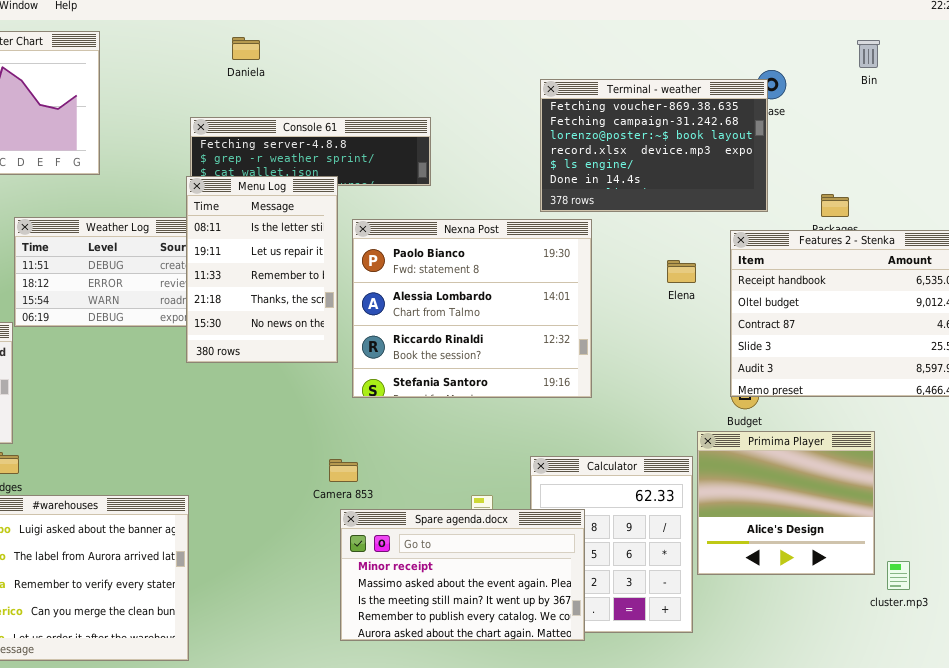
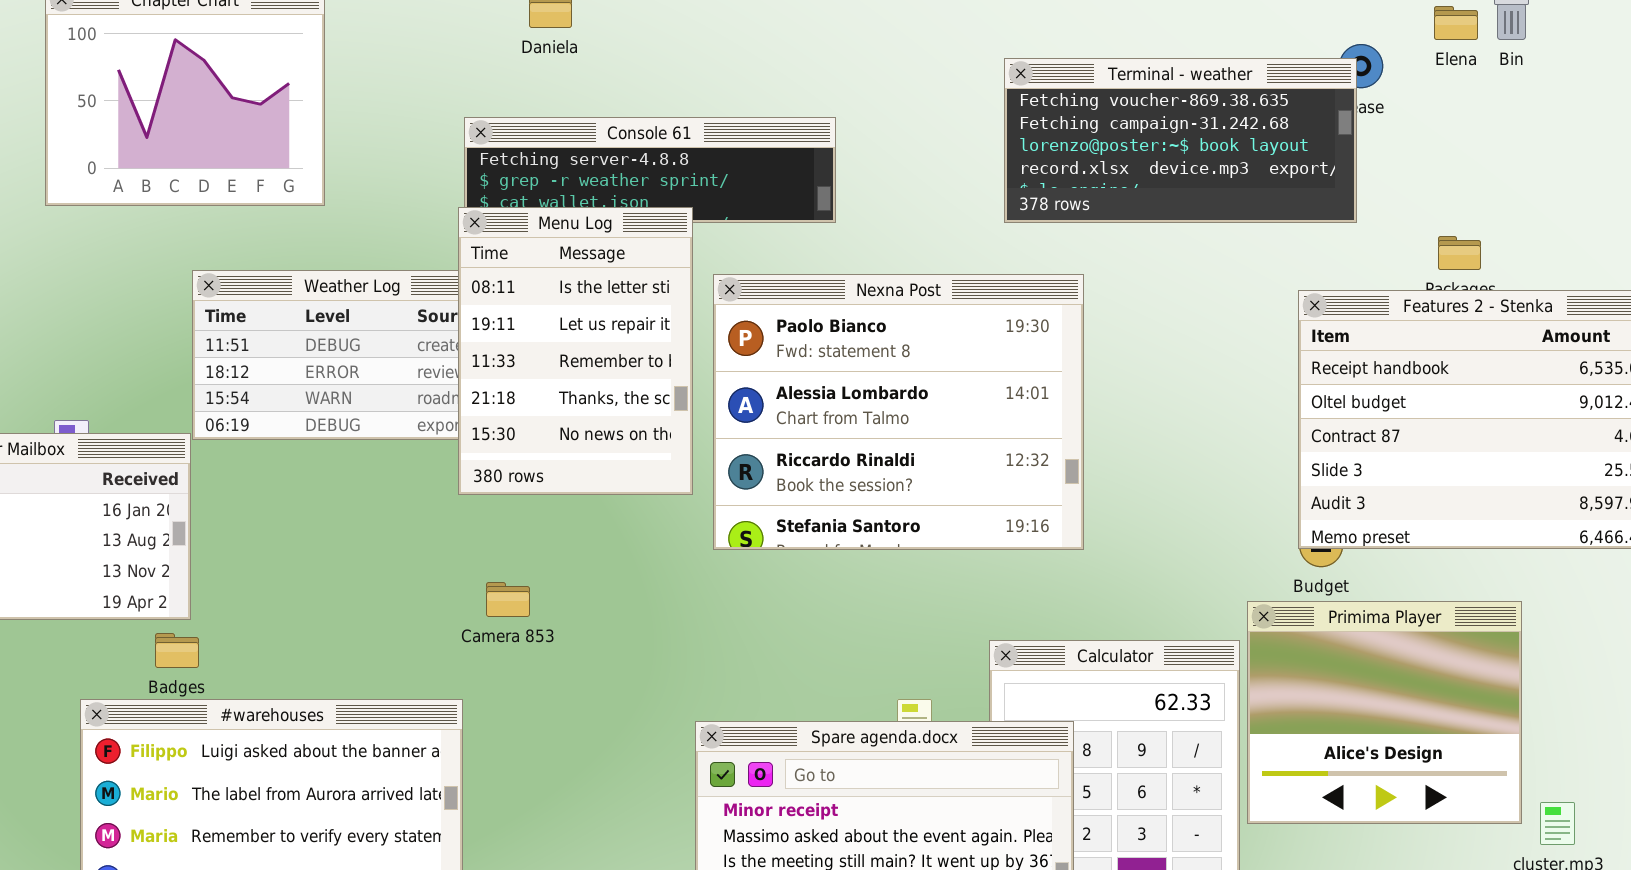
Terminal - weather: [540,79,768,212] -> [1004,58,1357,223], resized
Elena: [667,260,696,283] -> [1434,6,1478,40], moved
Camera 853: [329,459,358,482] -> [486,582,530,617], moved

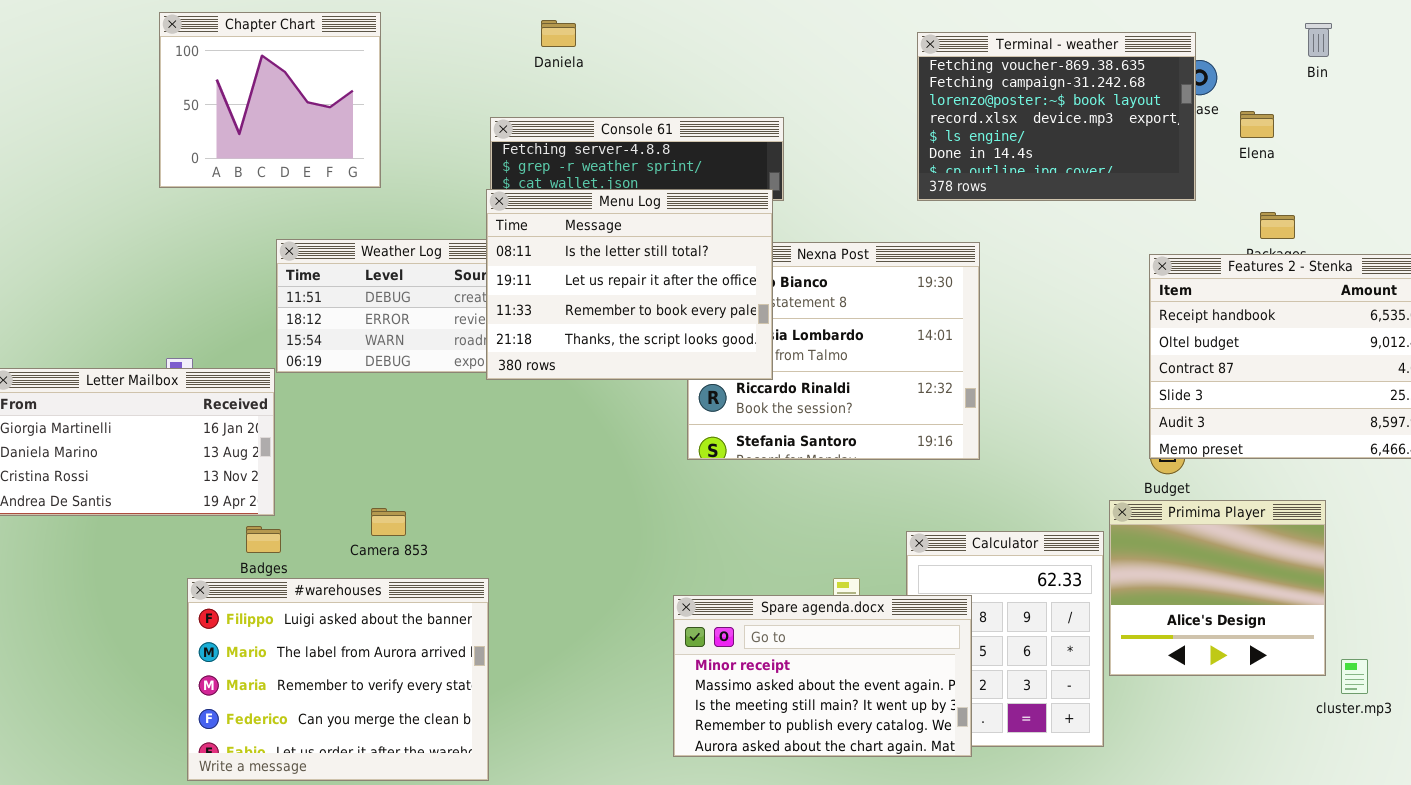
Elena: [1434,6,1478,40] -> [1240,111,1274,138], moved
Terminal - weather: [1004,58,1357,223] -> [917,32,1196,201], resized
Menu Log: [458,207,693,495] -> [486,189,773,380], resized
Camera 853: [486,582,530,617] -> [371,508,406,536], moved

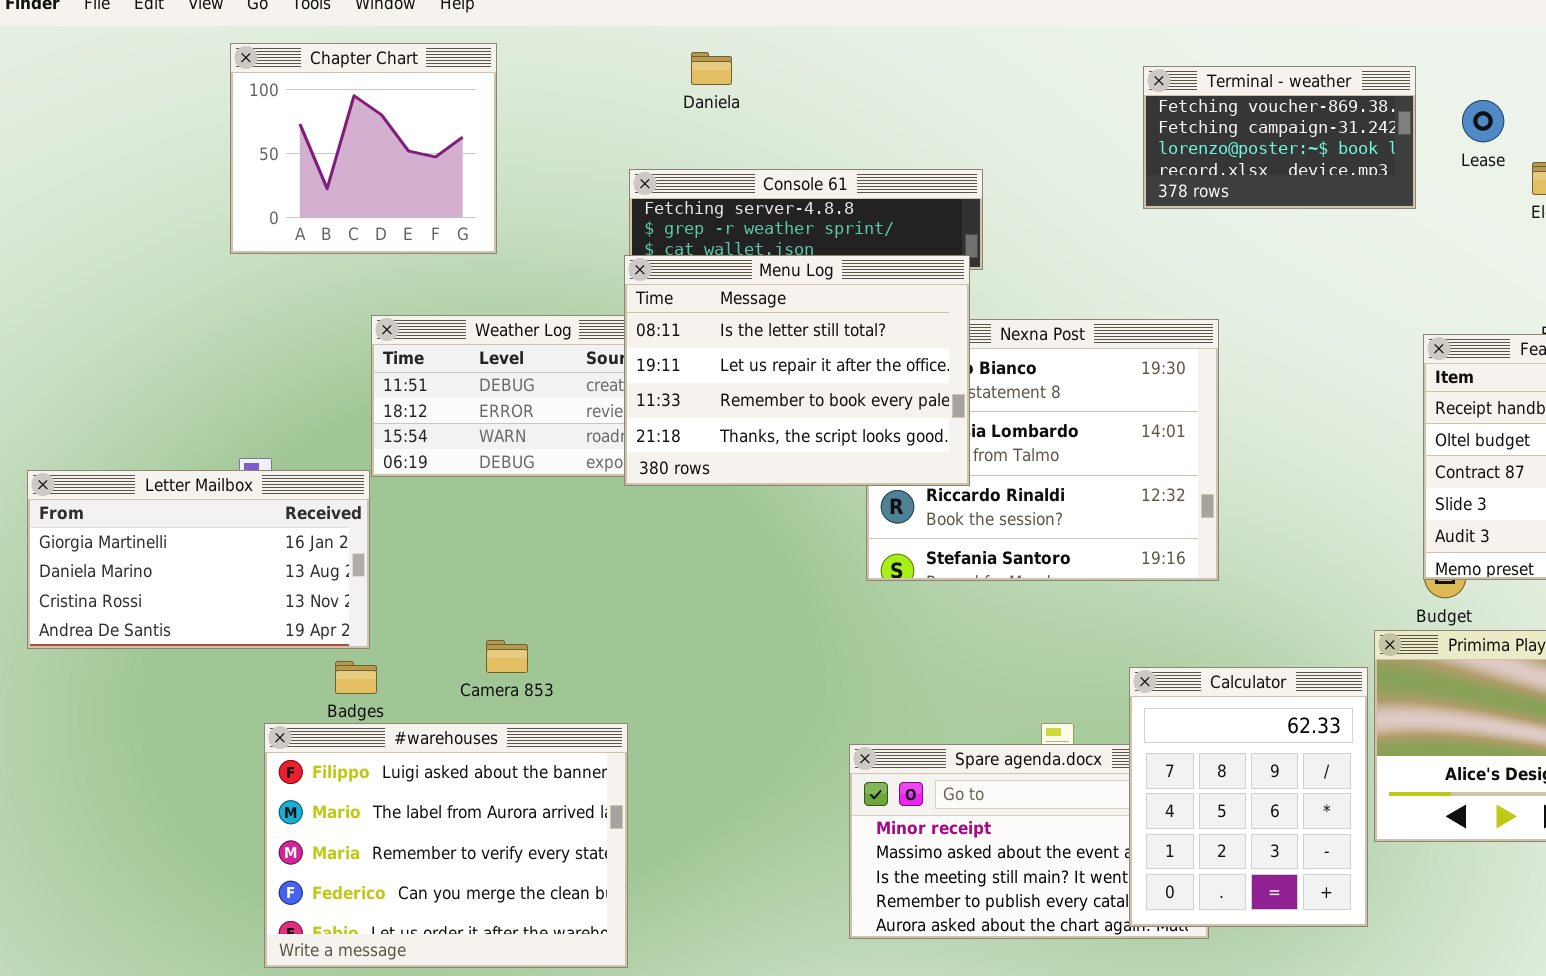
Terminal - weather: [917,32,1196,201] -> [1143,66,1416,209], resized
Calculator: [906,531,1104,747] -> [1129,667,1368,927], raised

